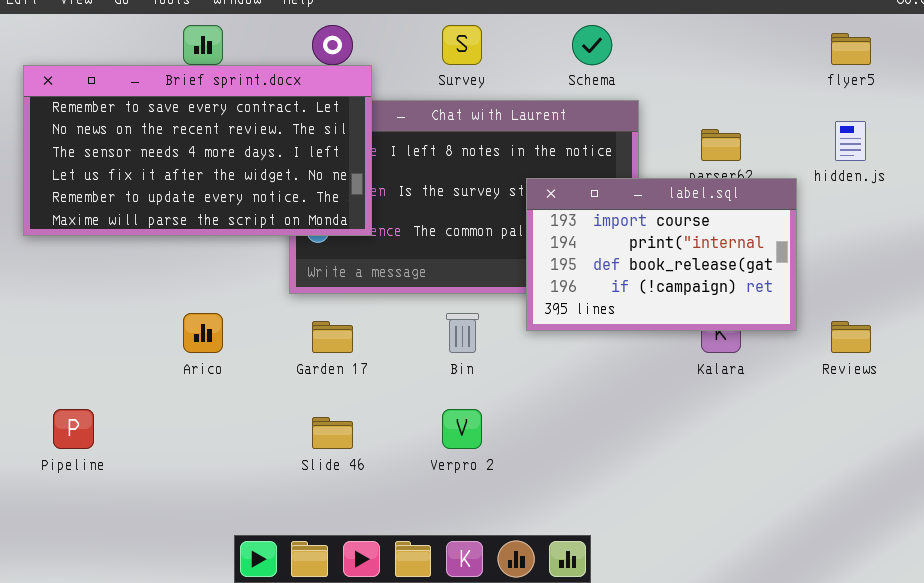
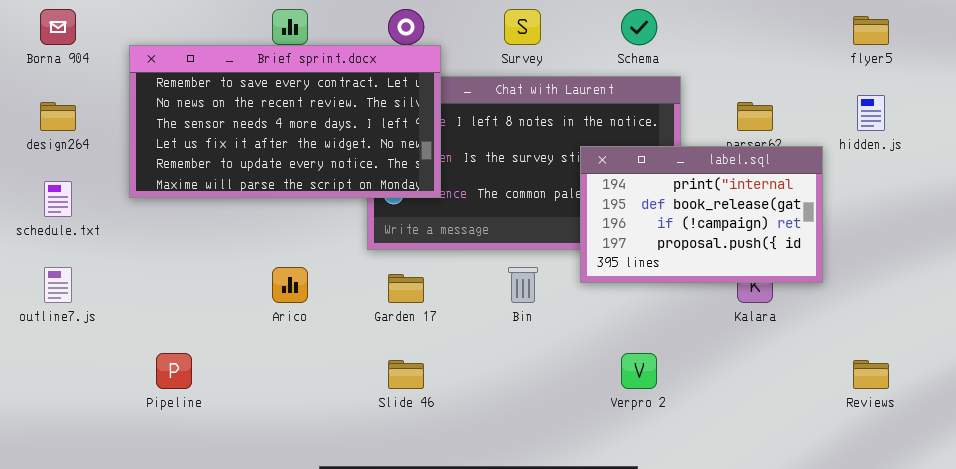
label.sql: [526,178,797,331] -> [580,146,823,283], scrolled down 1 row
Reviews: [831,321,871,353] -> [853,360,889,389], moved
Verpro 2: [442,409,482,449] -> [621,353,657,389], moved

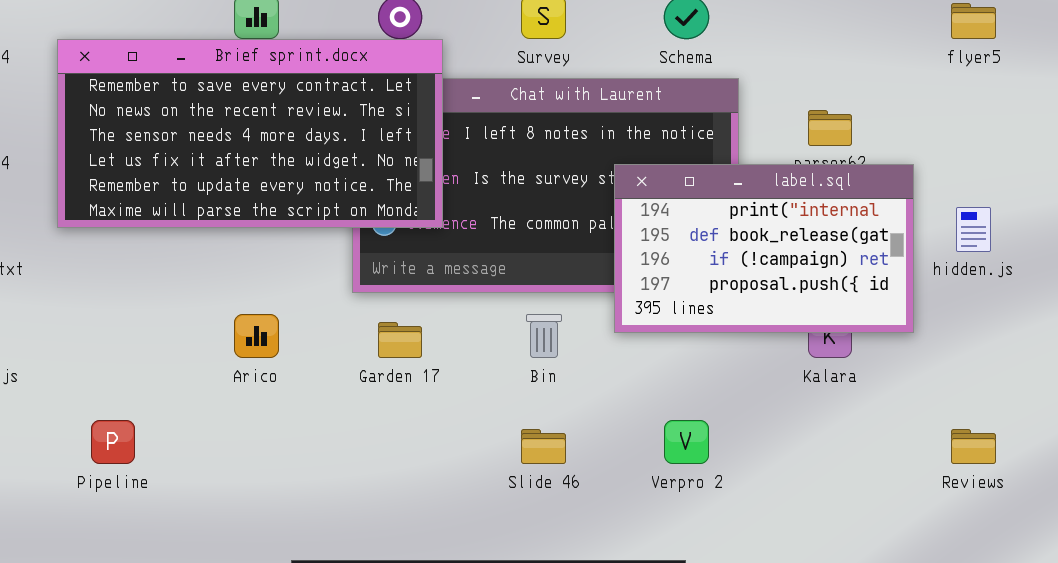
hidden.js: [857,95,885,131] -> [956,207,991,252], moved
Slide 46: [388,360,424,389] -> [521,429,566,464], moved

